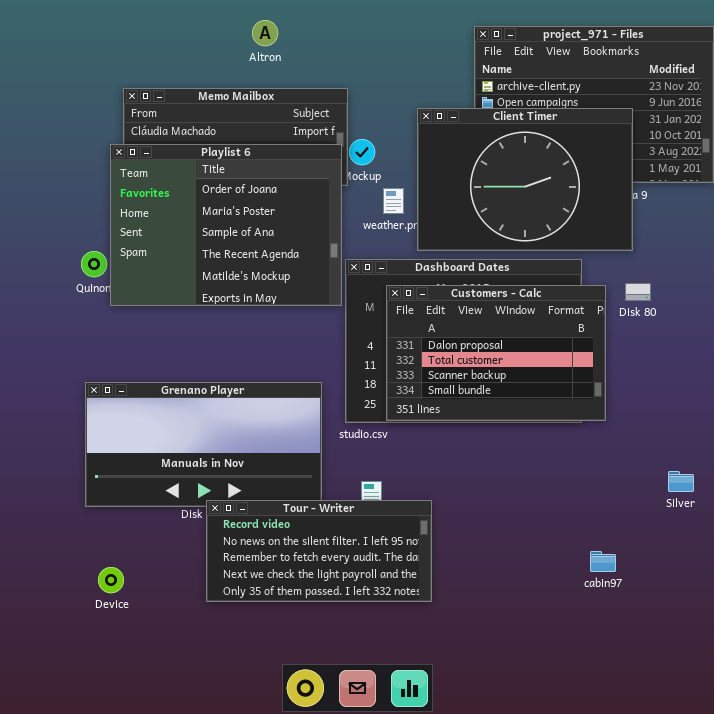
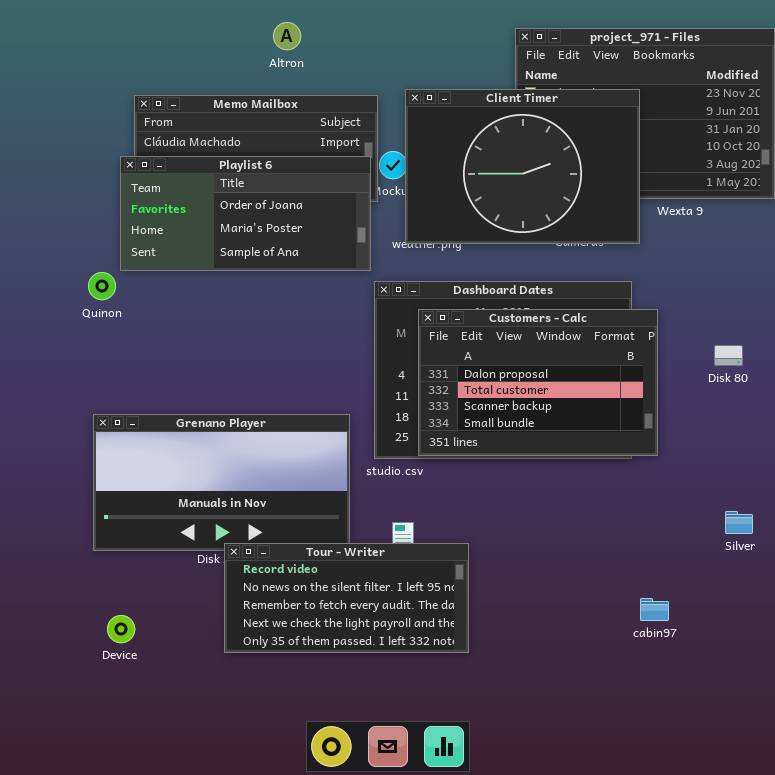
Client Timer: [417,108,633,251] -> [405,89,640,244], moved
Playlist 6: [110,144,342,306] -> [120,156,371,271], resized
Disk 80: [625,283,651,301] -> [714,345,743,366], moved

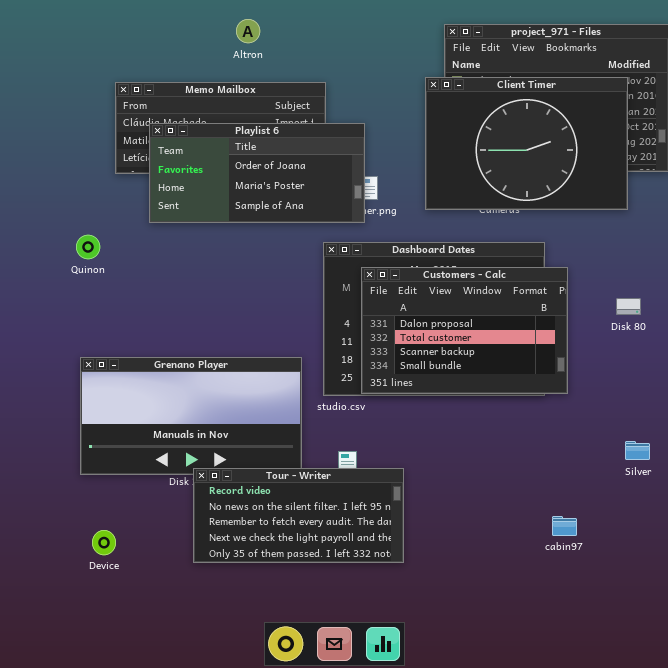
Client Timer: [405,89,640,244] -> [425,77,628,210], moved
Playlist 6: [120,156,371,271] -> [149,123,365,223], moved

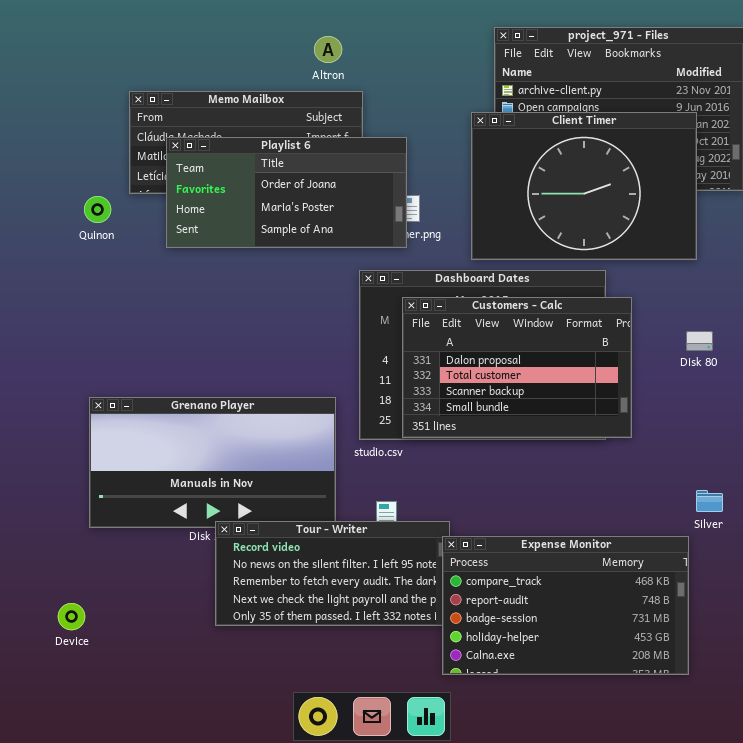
Altron: [236,19,260,43] -> [314,36,342,63], moved
Client Timer: [425,77,628,210] -> [471,112,697,260], moved
Quinon: [76,235,100,259] -> [84,196,111,223], moved
Expense Monitor: none -> [442,536,689,675], opened
Device: [92,530,116,555] -> [58,603,85,630], moved

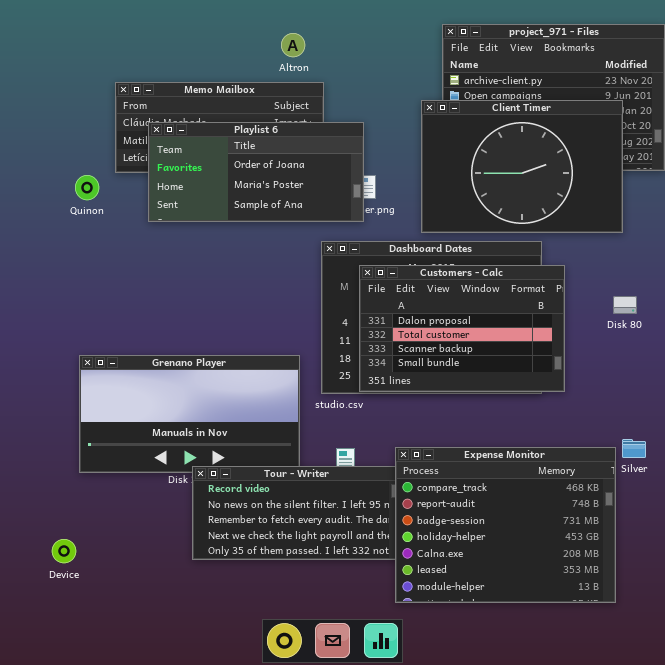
Expense Monitor: [442,536,689,675] -> [395,447,616,603], resized

